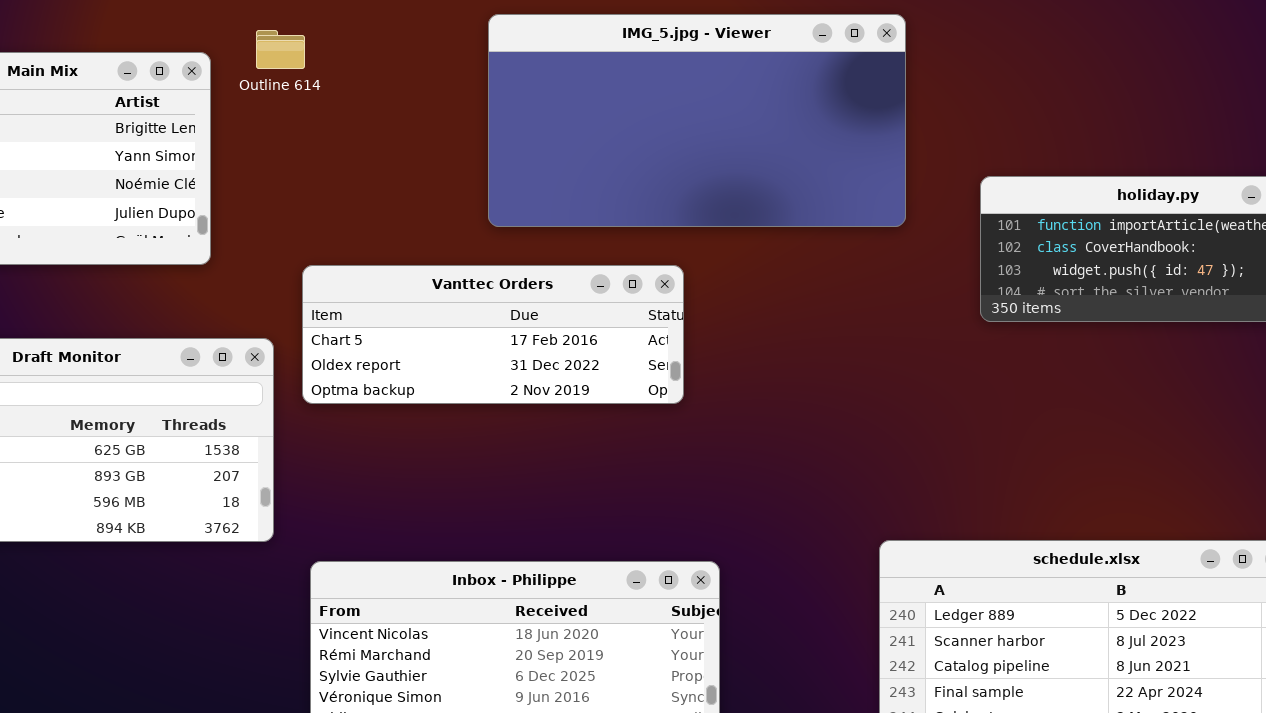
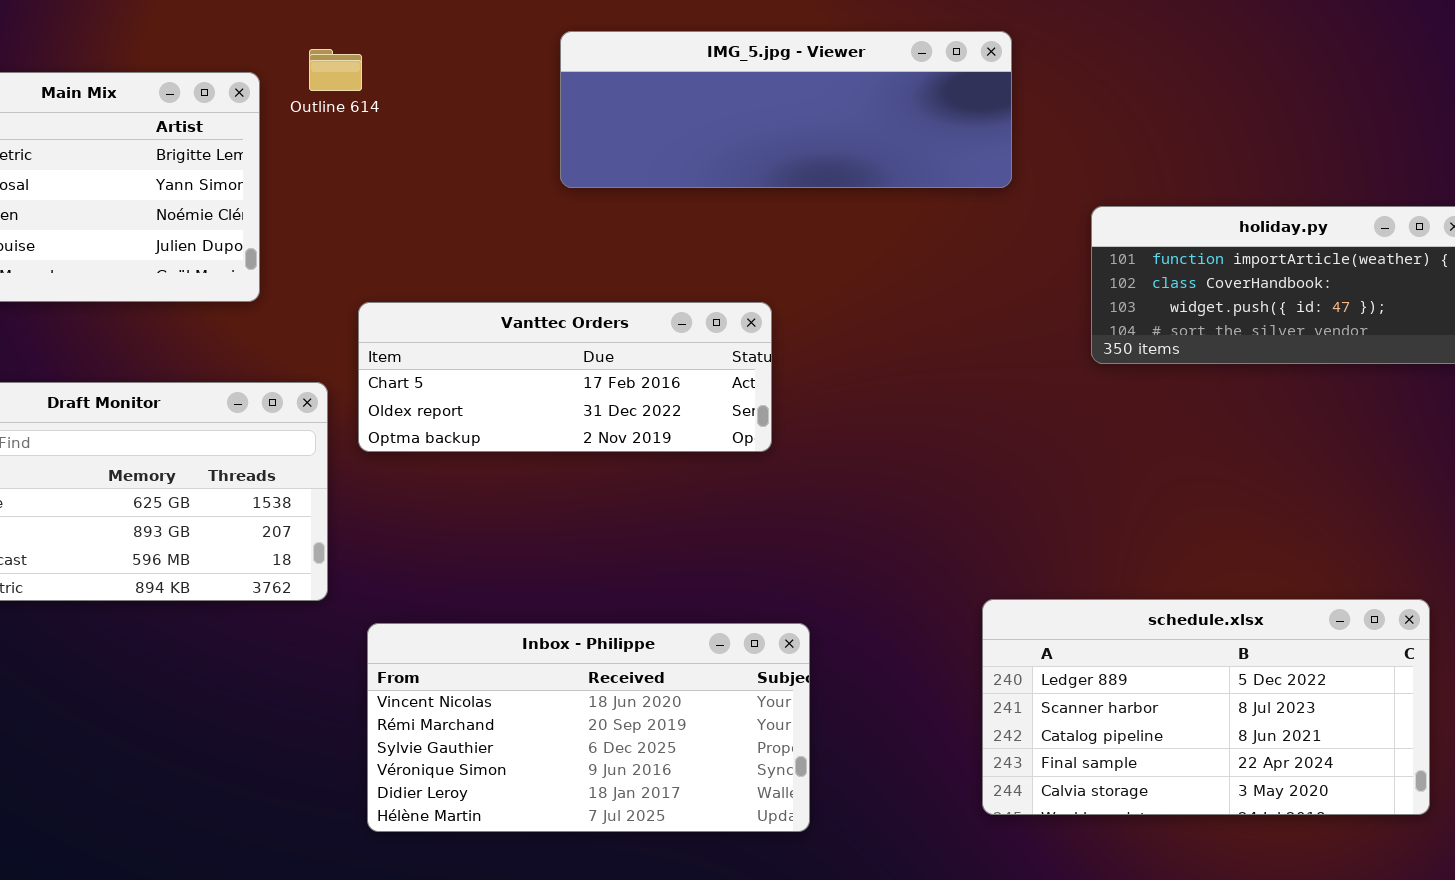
IMG_5.jpg - Viewer: [488,14,906,227] -> [560,31,1012,188], resized

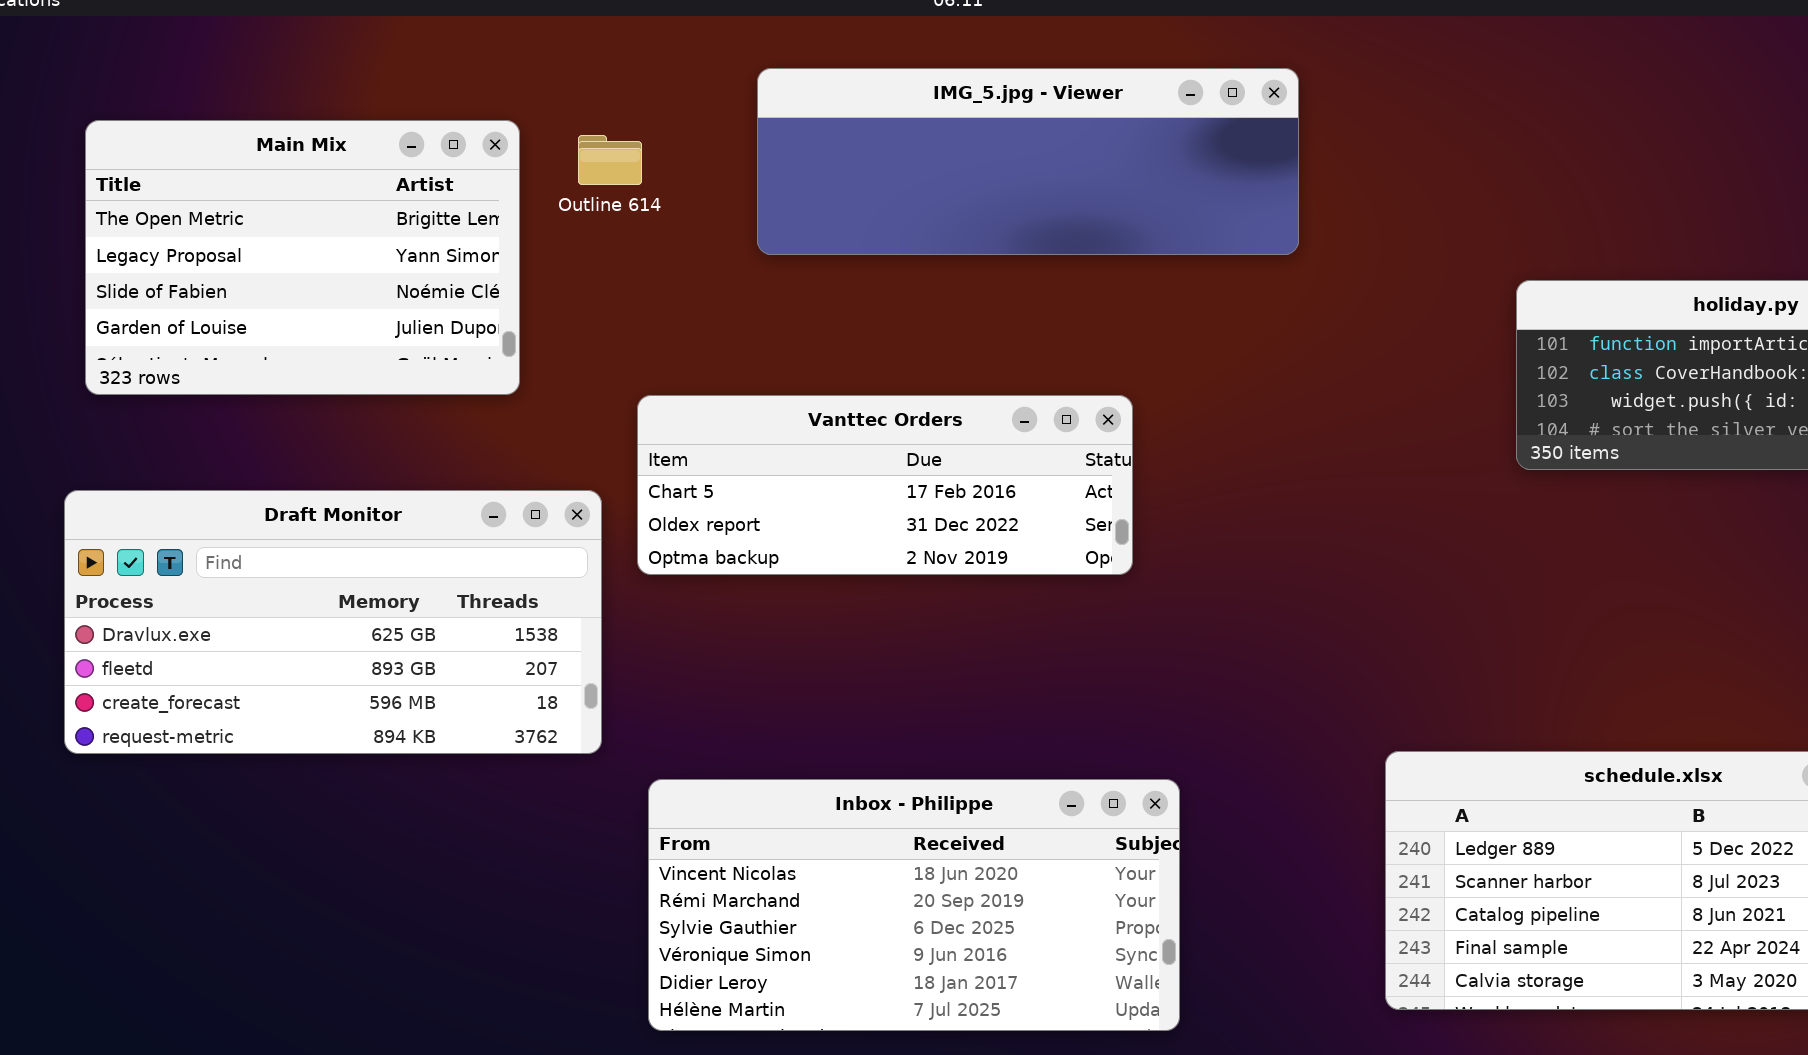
IMG_5.jpg - Viewer: [560,31,1012,188] -> [757,68,1299,255], moved
Outline 614: [309,49,362,91] -> [578,135,642,185], moved

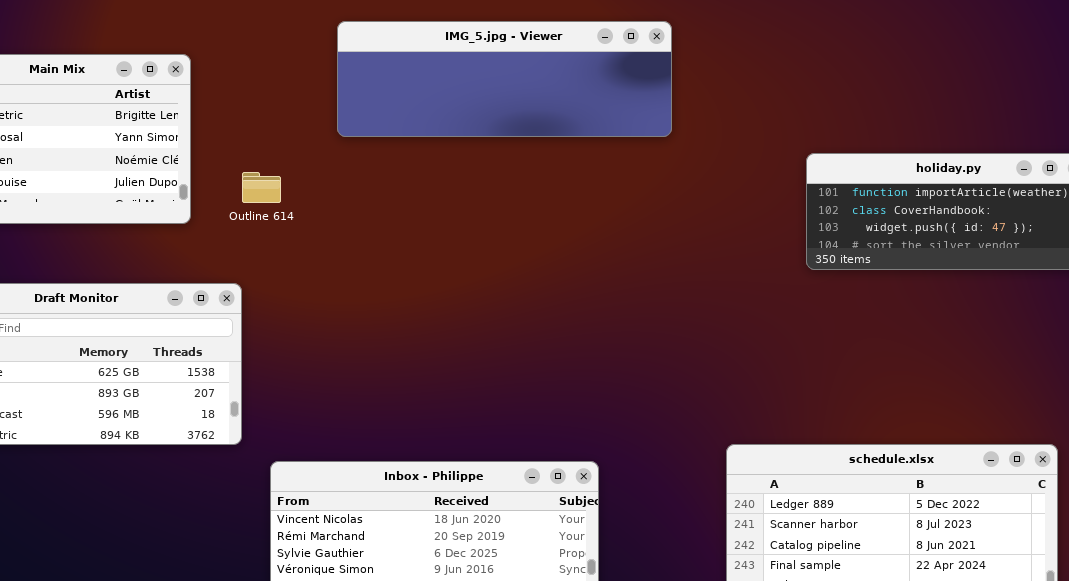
Outline 614: [578,135,642,185] -> [242,172,281,203], moved
Vanttec Orders: [637,395,1133,575] -> none, closed

